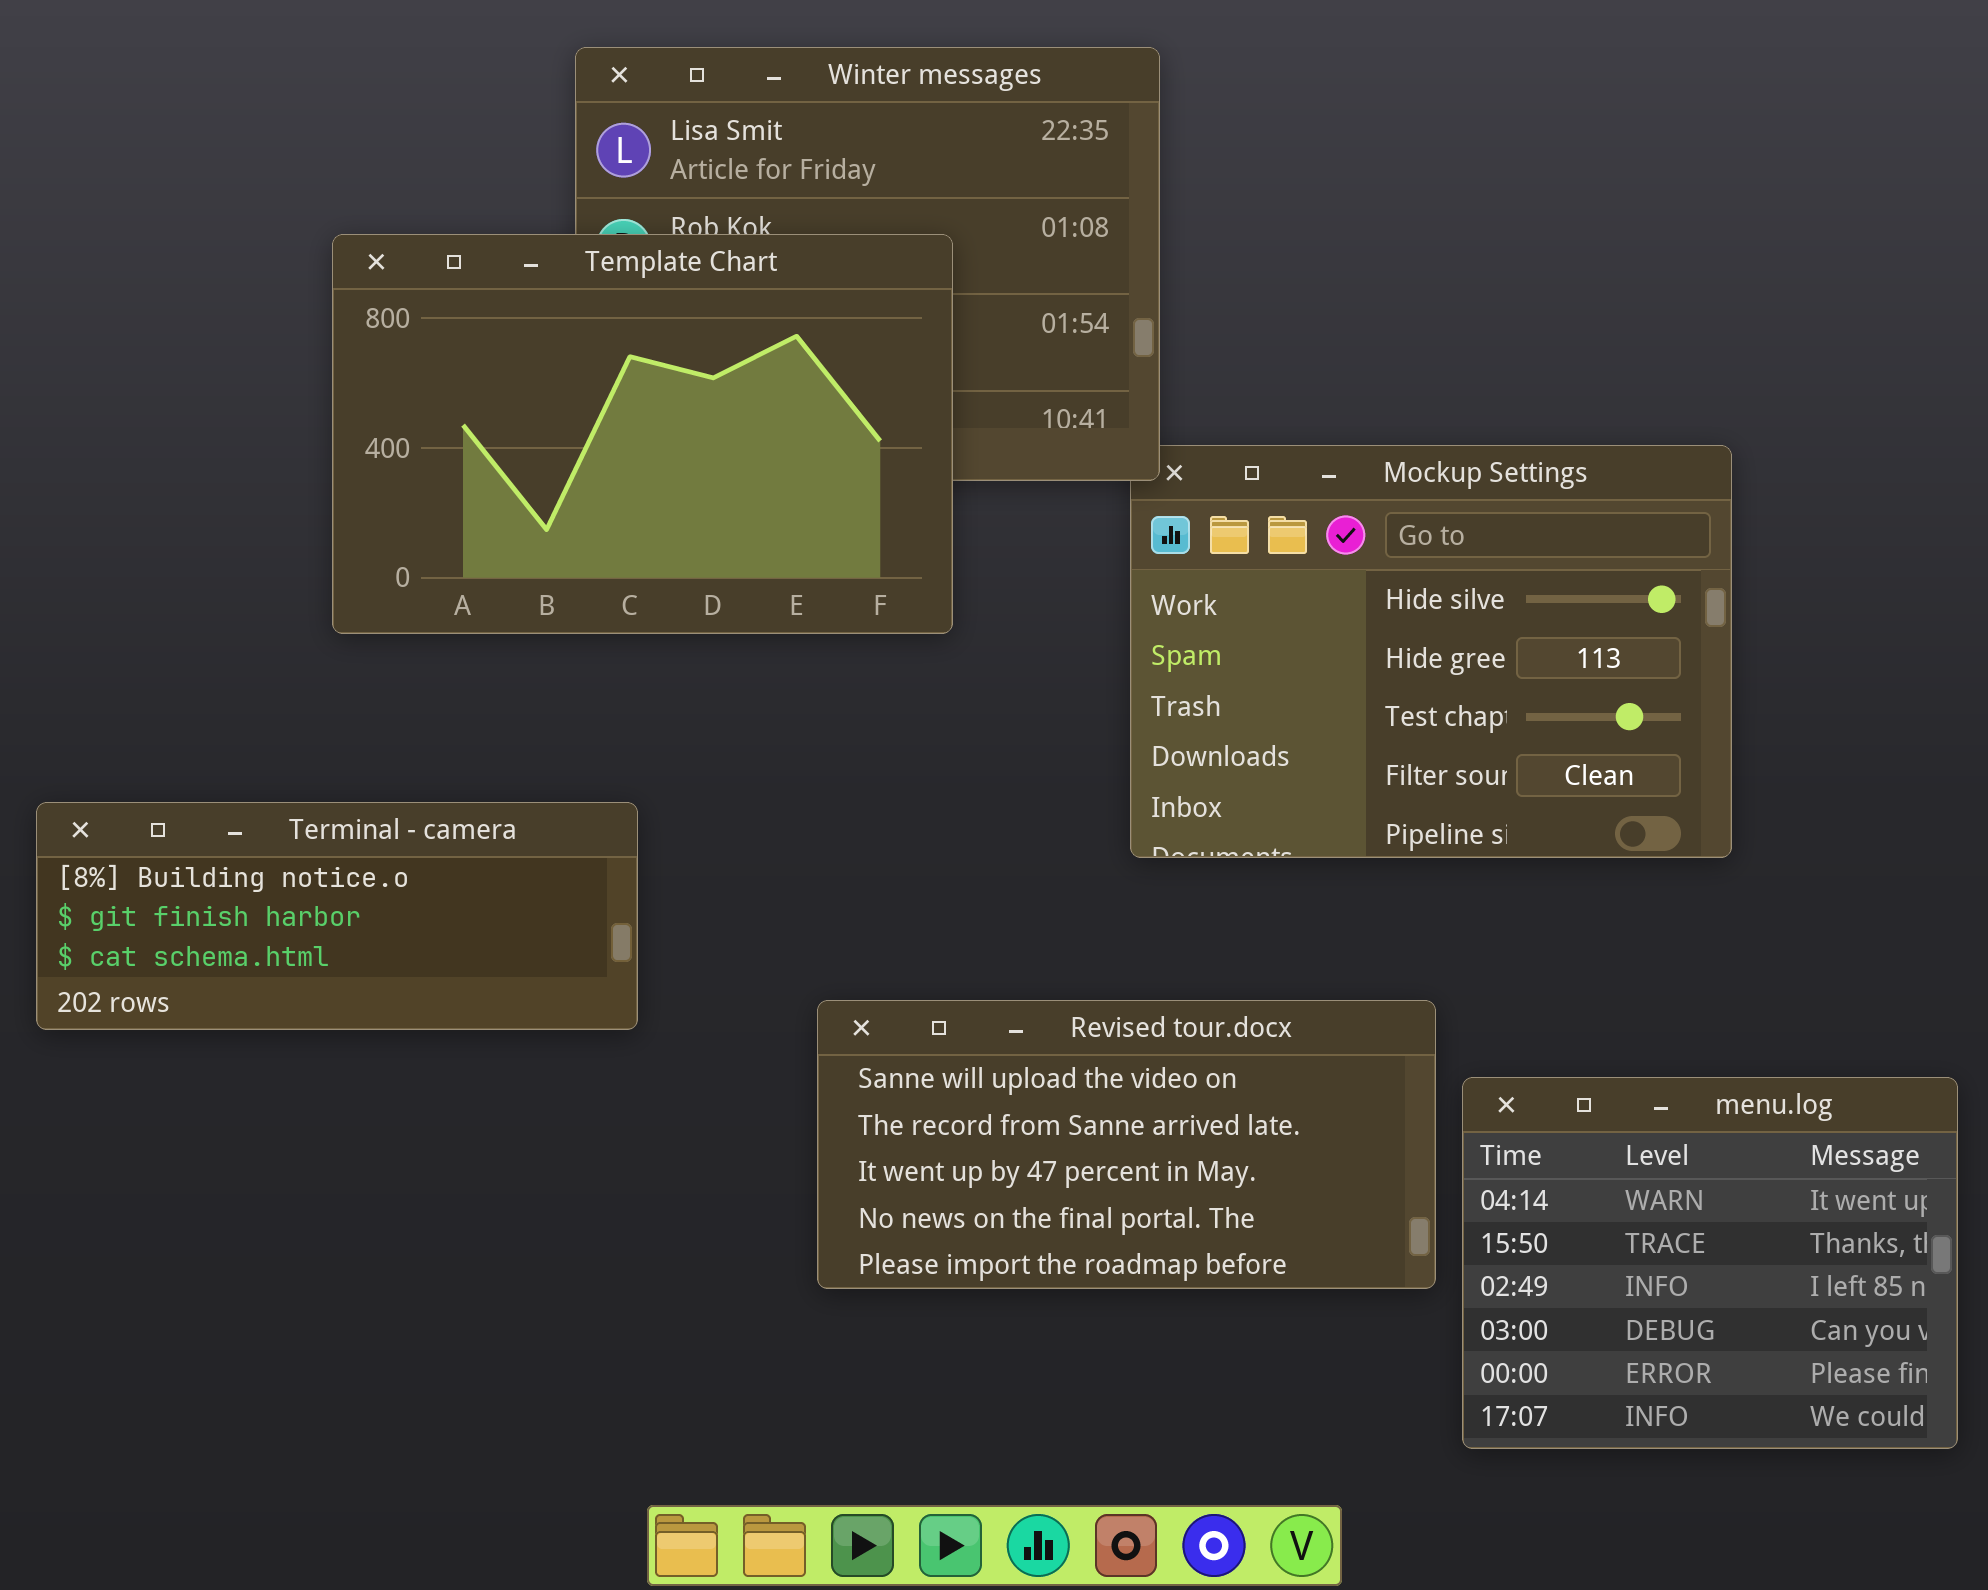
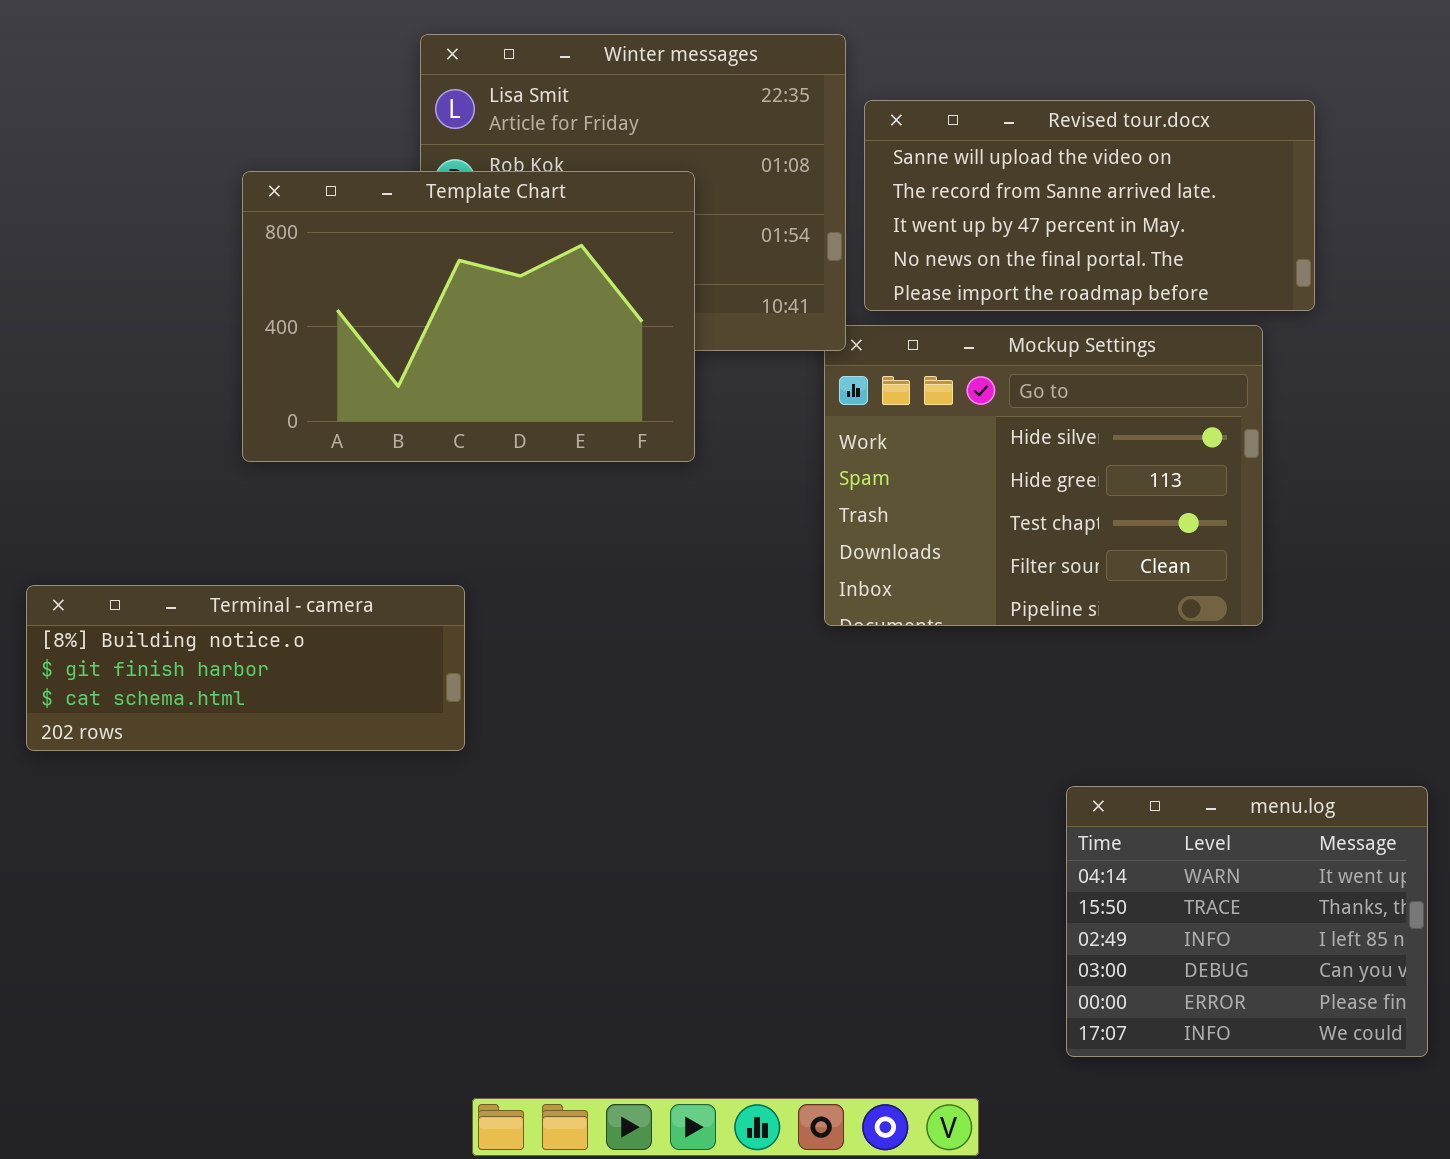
Revised tour.docx: [817,1000,1436,1289] -> [864,100,1315,311], moved

